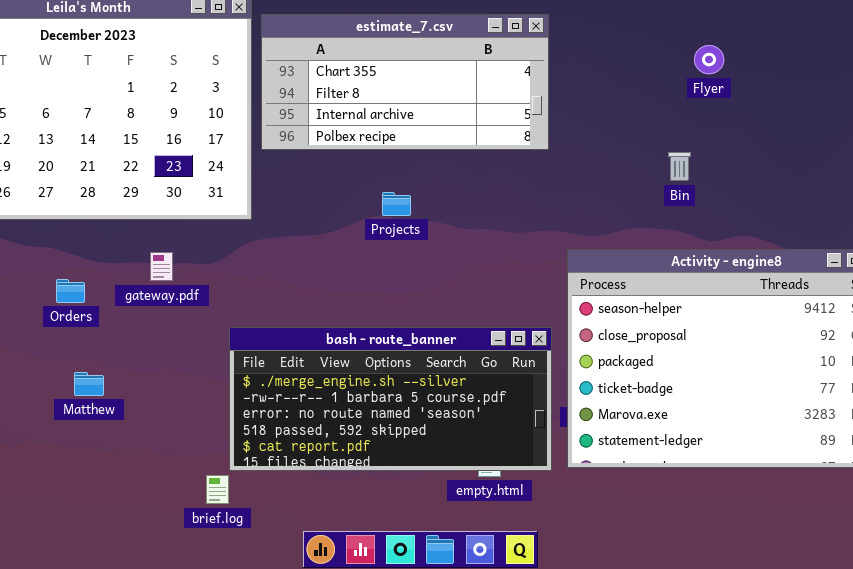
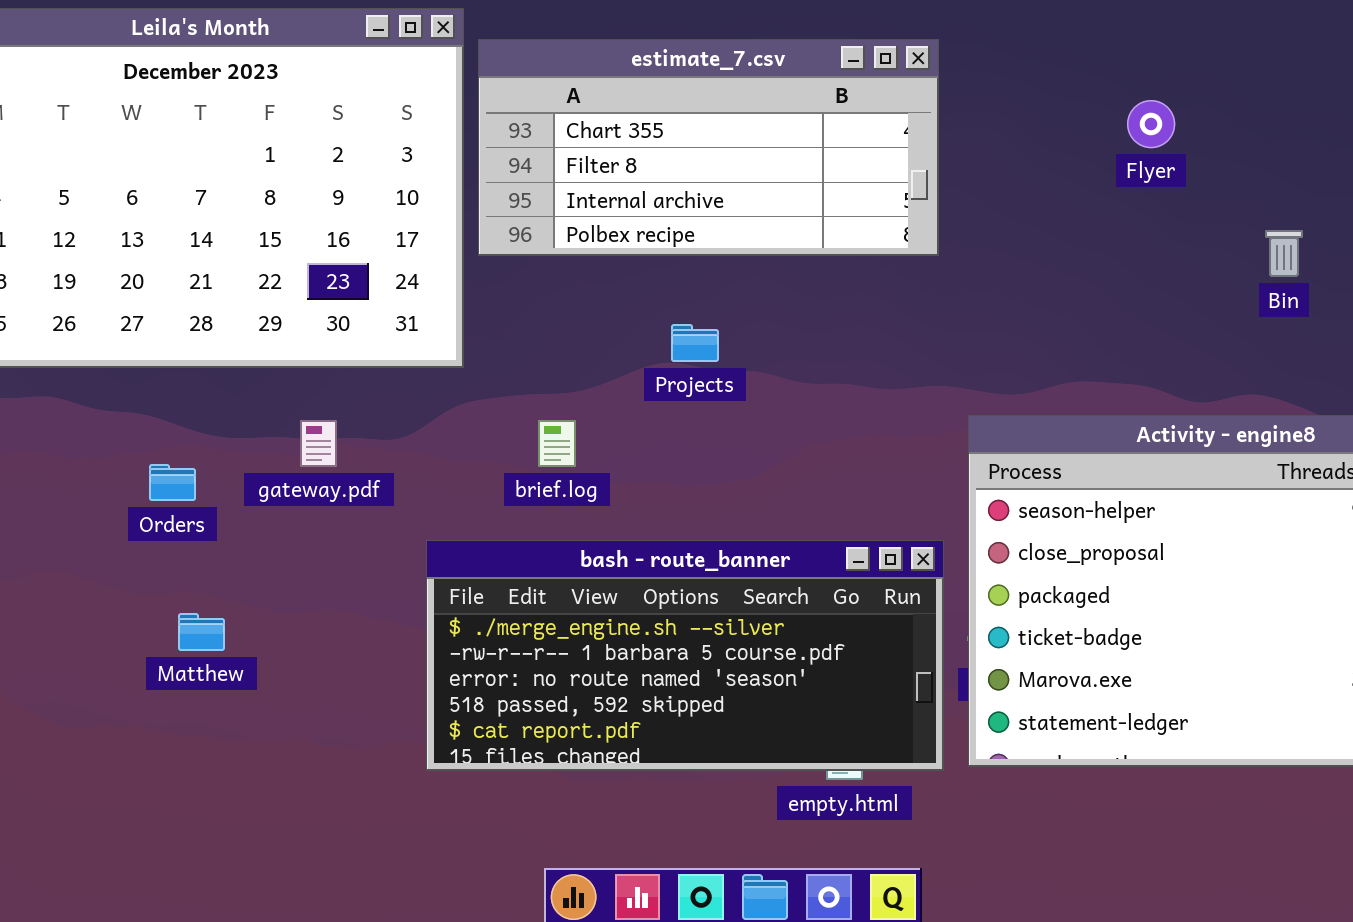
Flyer: [694,45,724,74] -> [1127,100,1175,148], moved
Bin: [668,152,691,181] -> [1265,230,1303,277], moved
brief.log: [206,475,229,504] -> [538,420,576,467], moved

